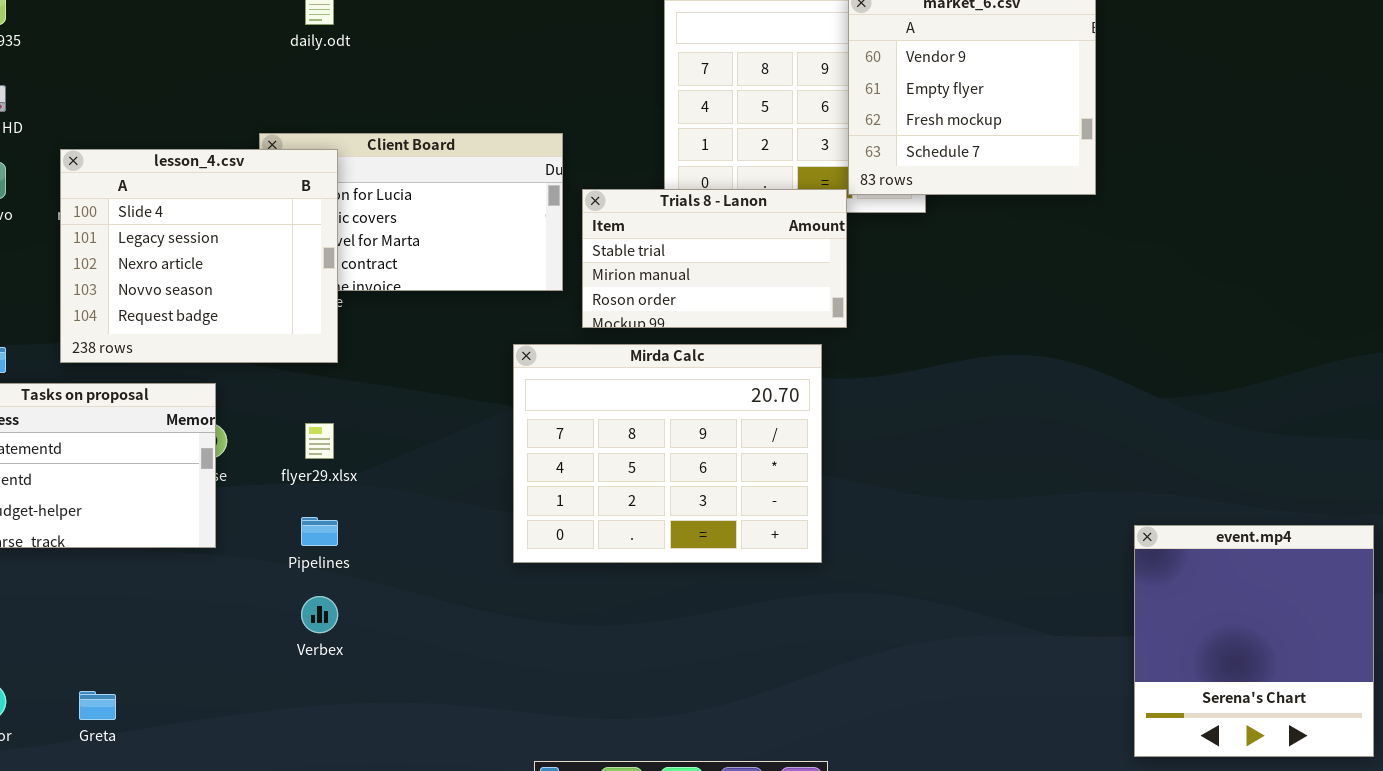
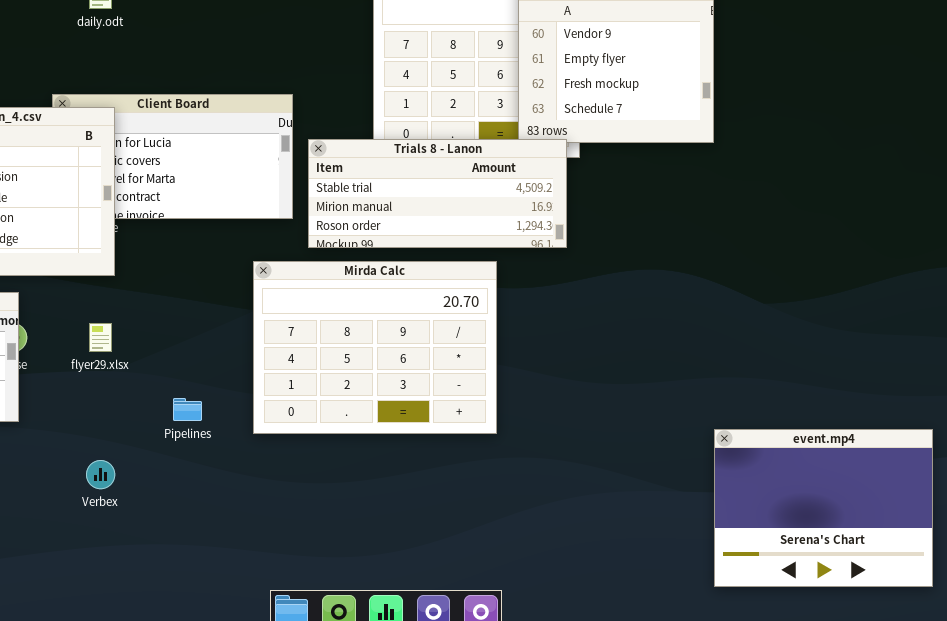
Trials 8 - Lanon: [582,189,847,328] -> [308,139,567,248], resized
Pipelines: [301,517,338,546] -> [173,398,202,421], moved
event.mp4: [1134,525,1374,757] -> [714,429,933,587], resized

